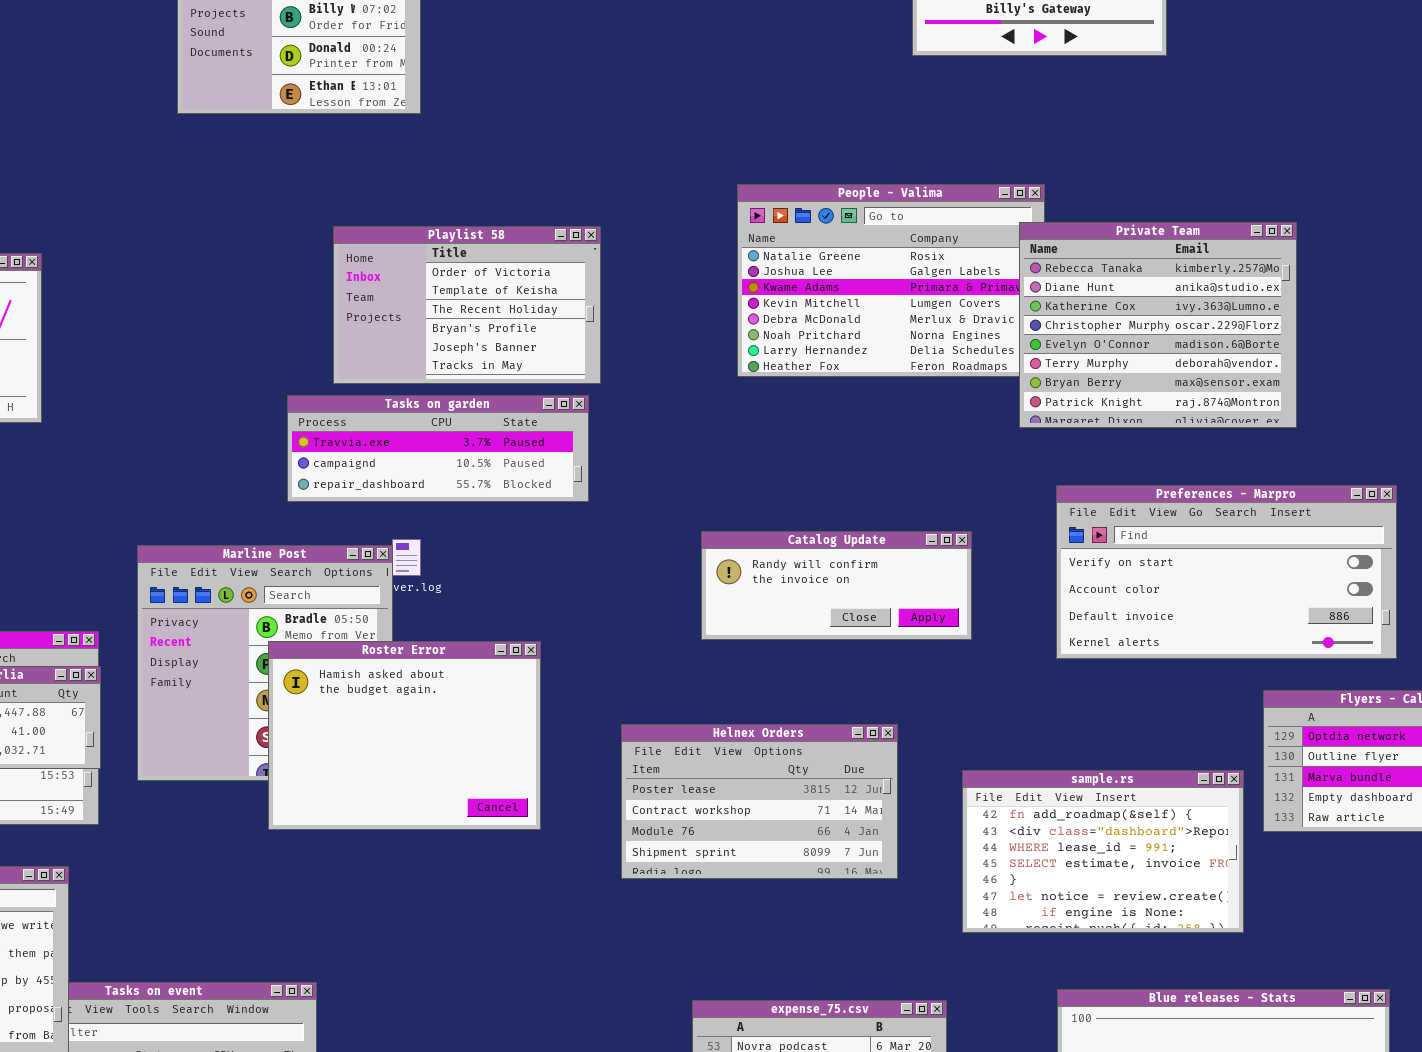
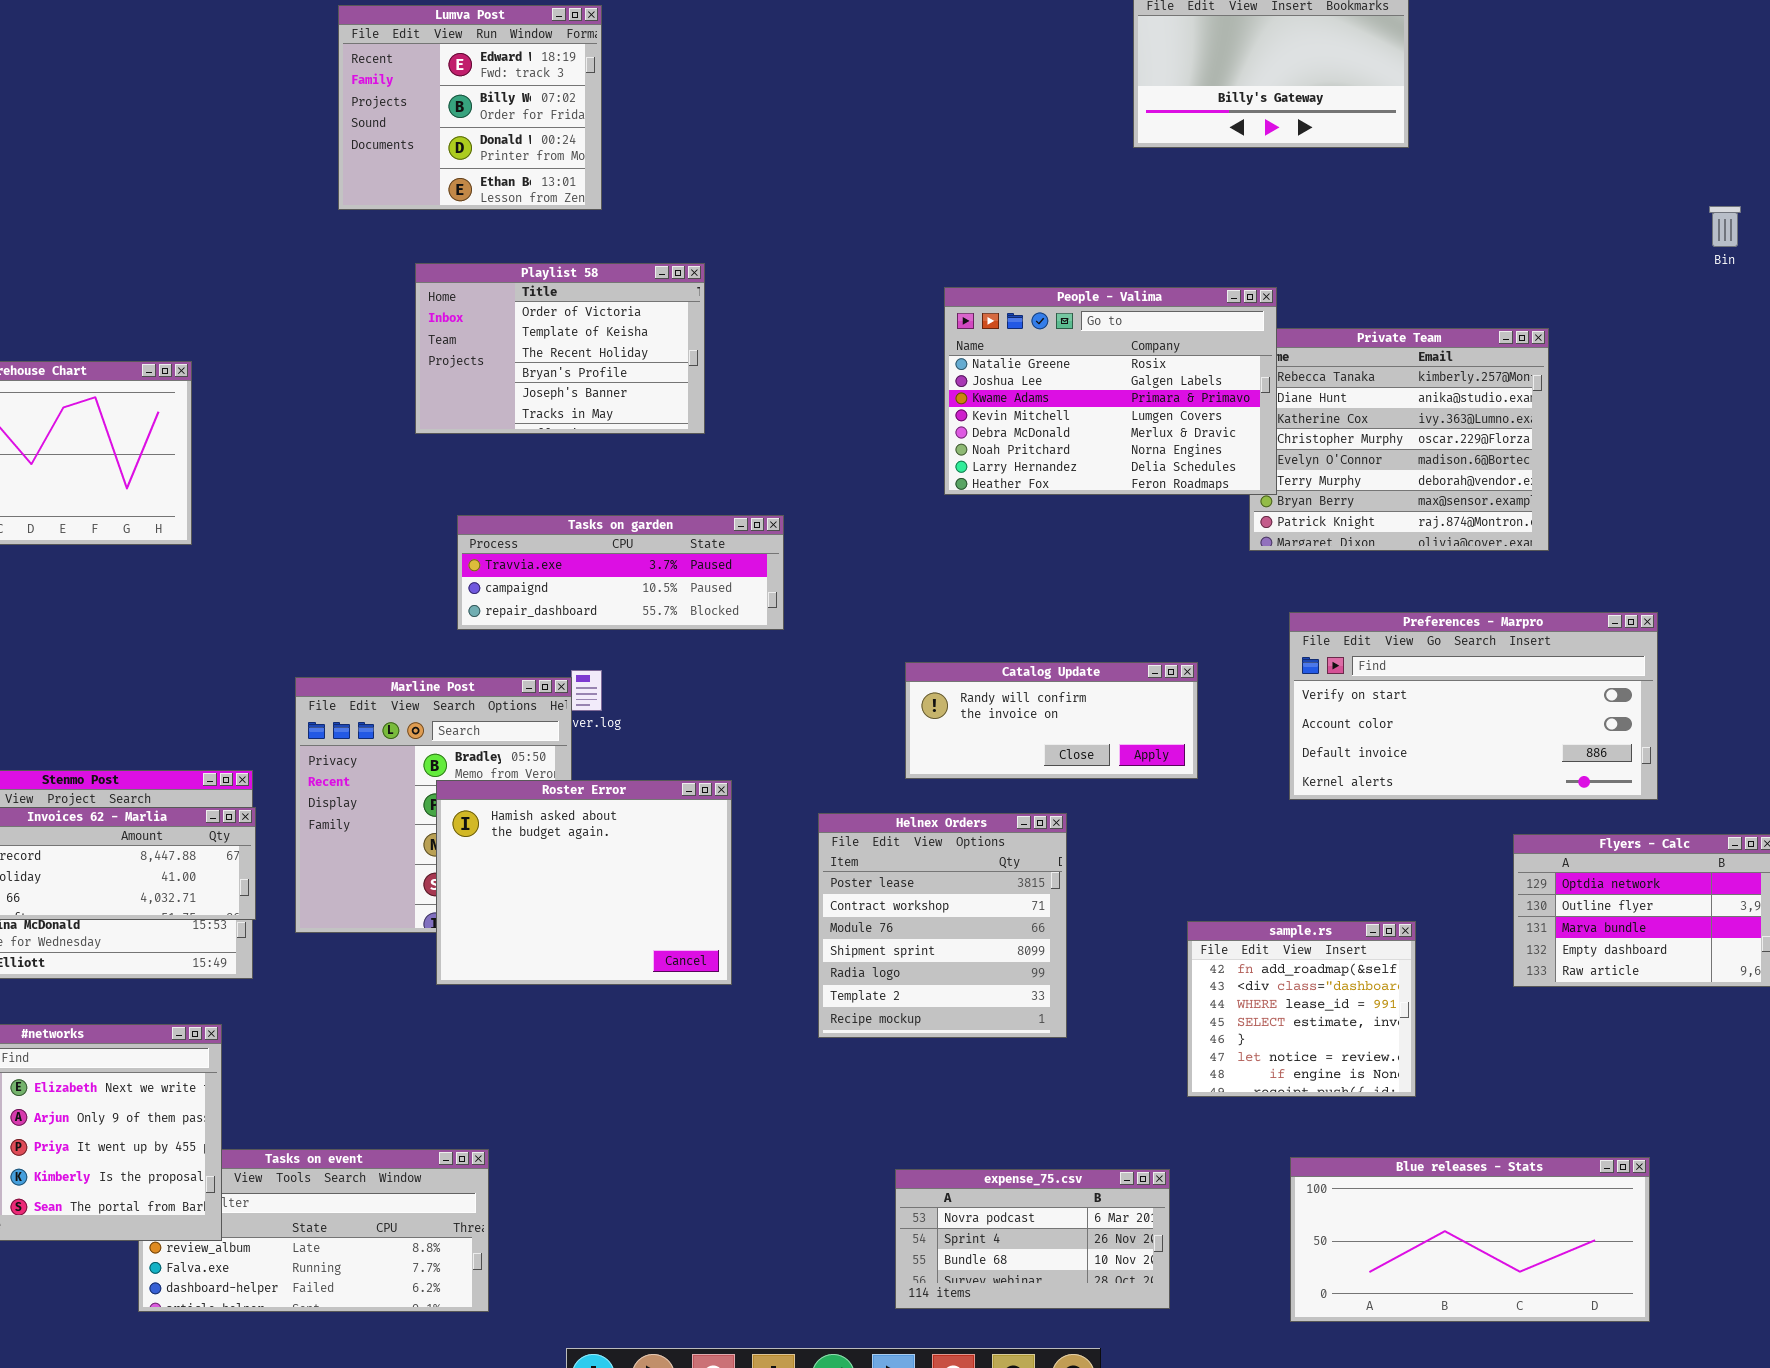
People - Valima: [737,184,1045,377] -> [944,287,1277,495], raised
Playlist 58: [333,226,601,384] -> [415,263,705,434], moved
Helnex Orders: [621,724,898,879] -> [818,813,1067,1038], resized
sample.rs: [962,770,1244,933] -> [1187,921,1416,1097], resized

